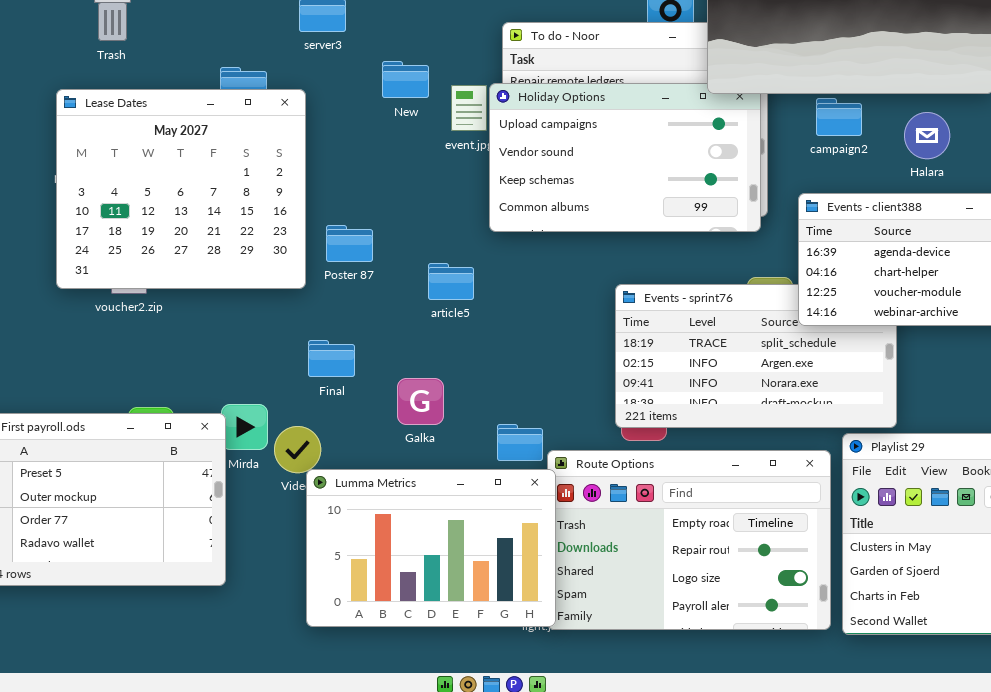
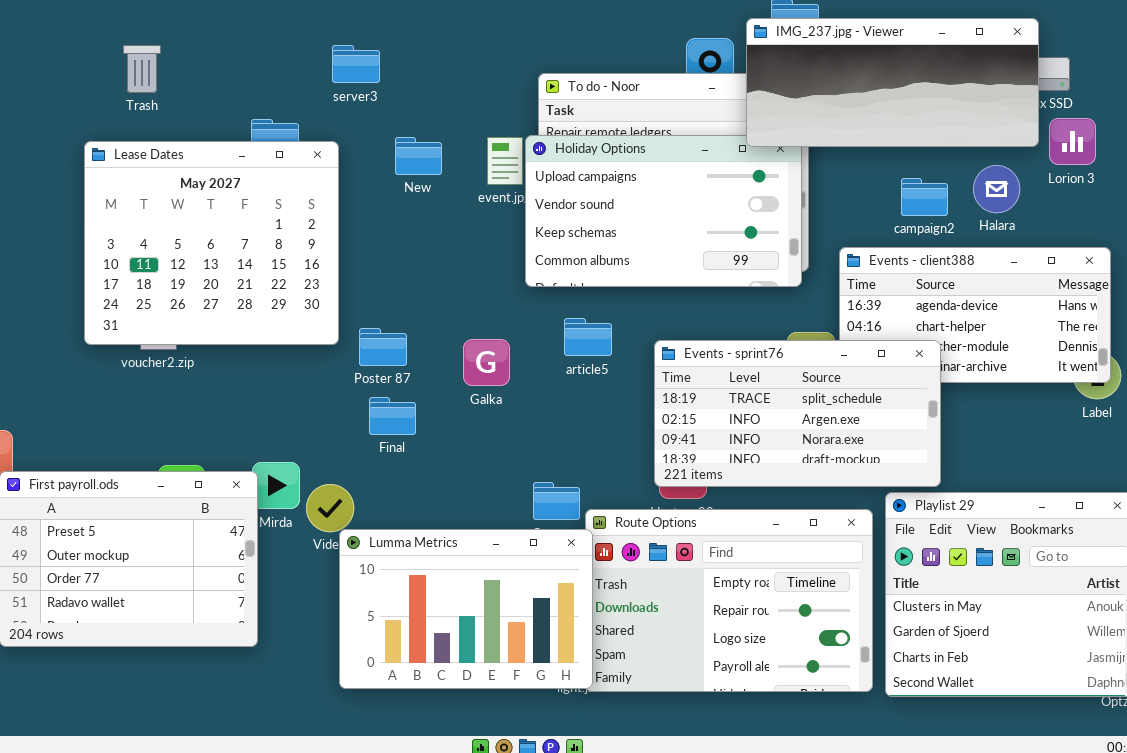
New: [382,61,429,98] -> [395,137,442,175], moved
campaign2: [816,98,862,136] -> [901,178,948,216], moved
Halara: [904,112,950,159] -> [973,165,1020,213], moved
Poster 87: [326,225,373,262] -> [359,328,407,366], moved
article5: [428,263,474,300] -> [564,318,612,356], moved
Events - sprint76: [615,284,897,428] -> [654,340,941,487], raised
Final: [308,340,355,377] -> [369,397,416,435], moved
Galka: [397,378,444,425] -> [463,339,510,386], moved

